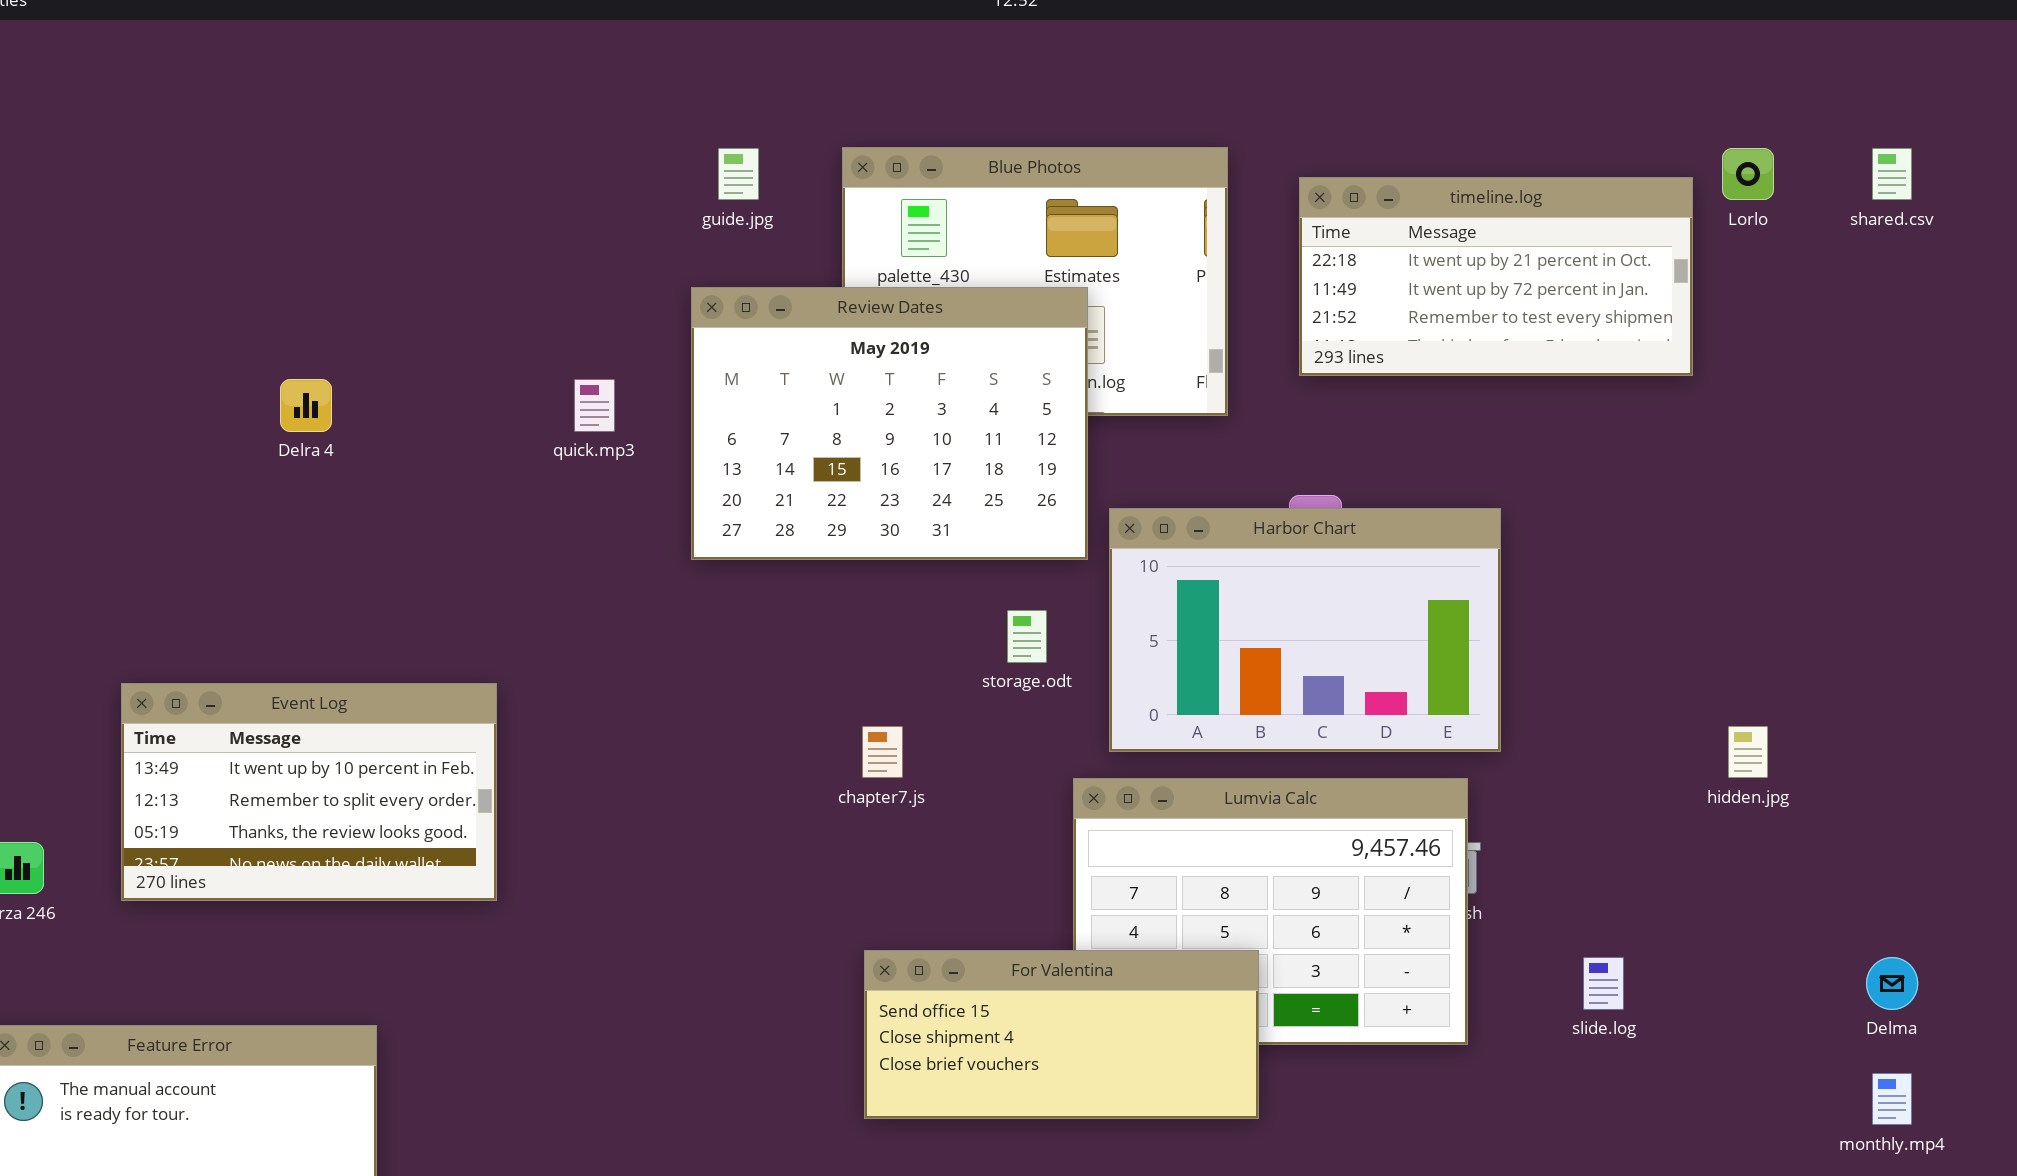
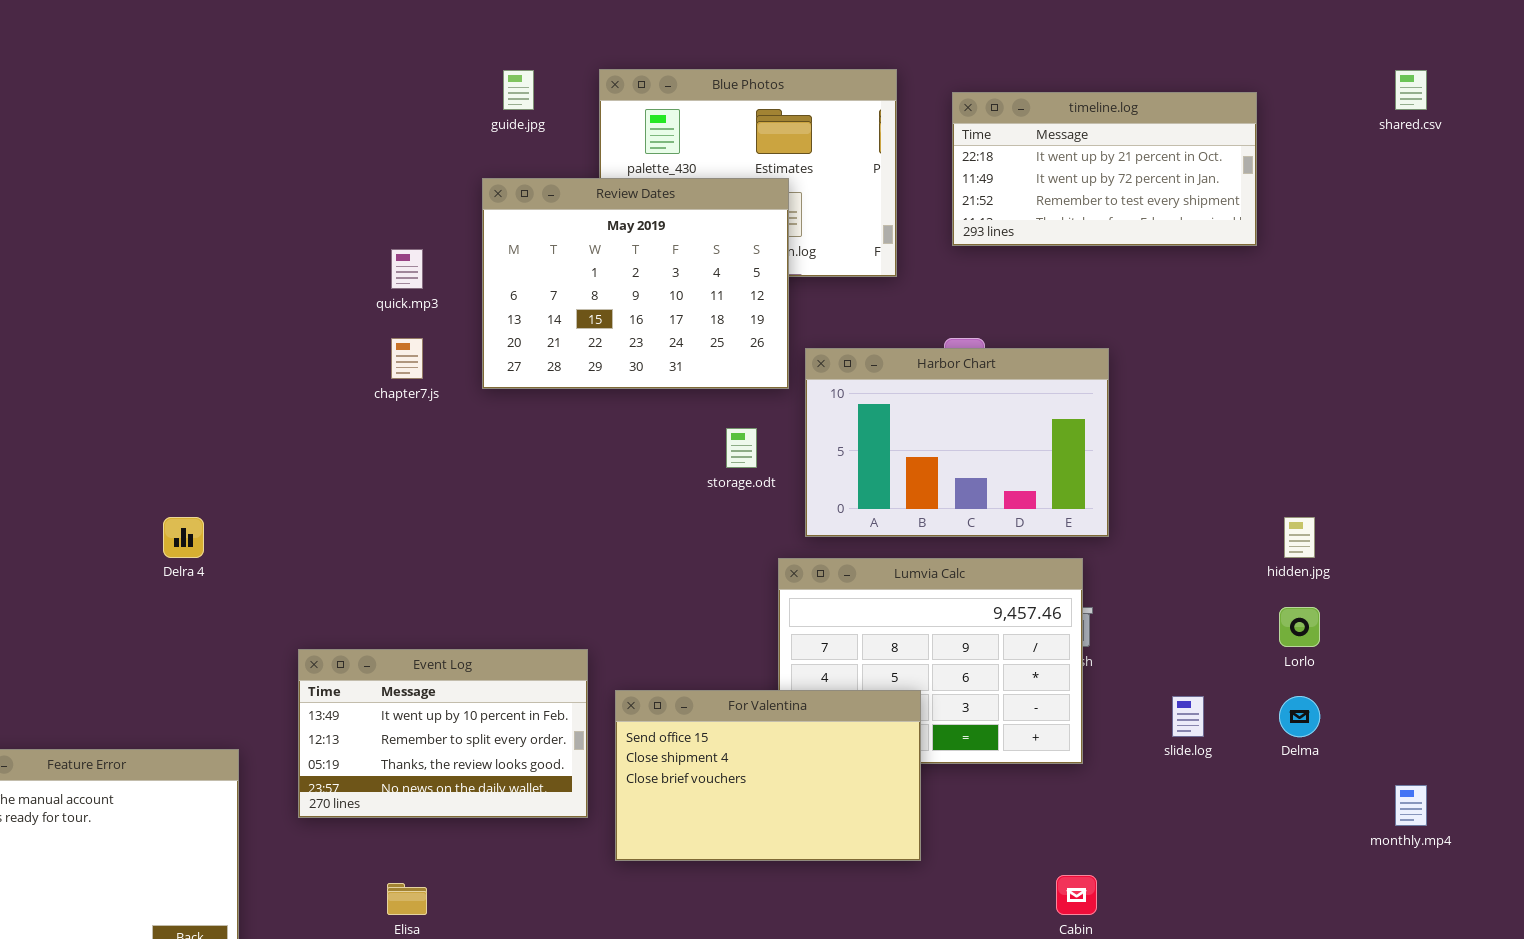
Lorlo: [1722,148,1774,200] -> [1279,607,1320,647], moved
Delra 4: [280,379,332,432] -> [163,517,204,558], moved
Event Log: [121,683,497,901] -> [298,649,588,818], moved
chapter7.js: [862,726,903,778] -> [391,338,423,379], moved
For Valentina: [864,950,1259,1119] -> [615,690,921,861], resized
Delma: [1866,957,1918,1010] -> [1279,696,1320,737], moved

